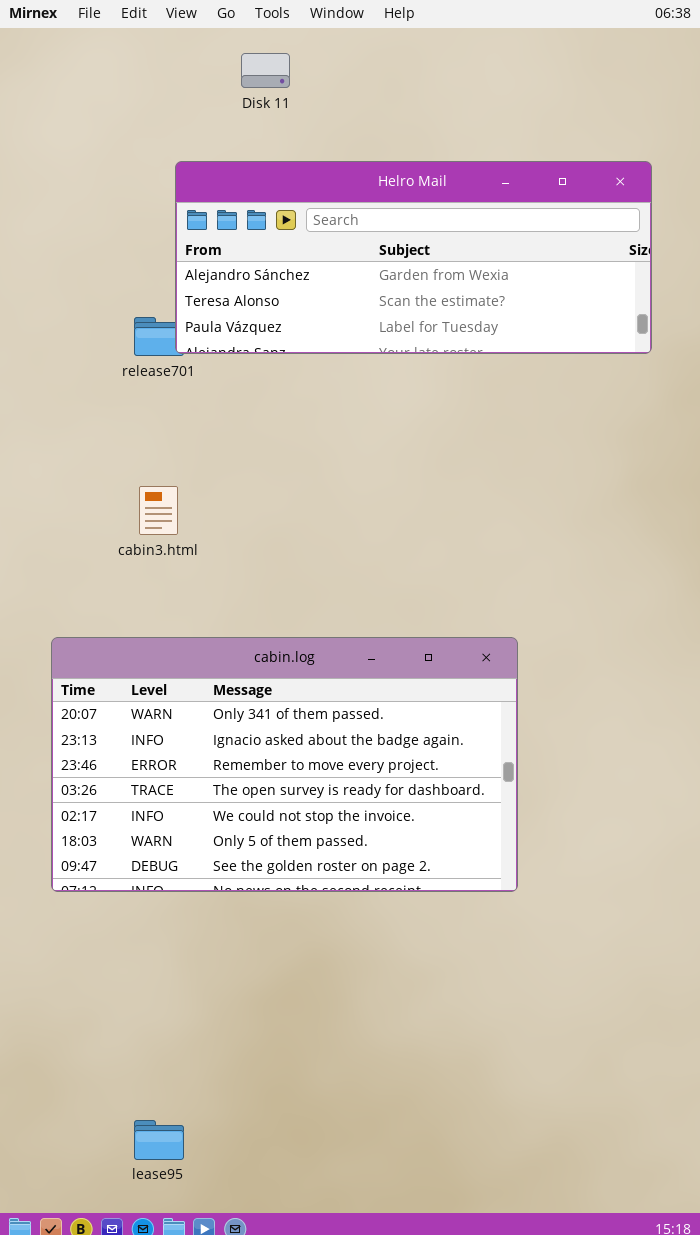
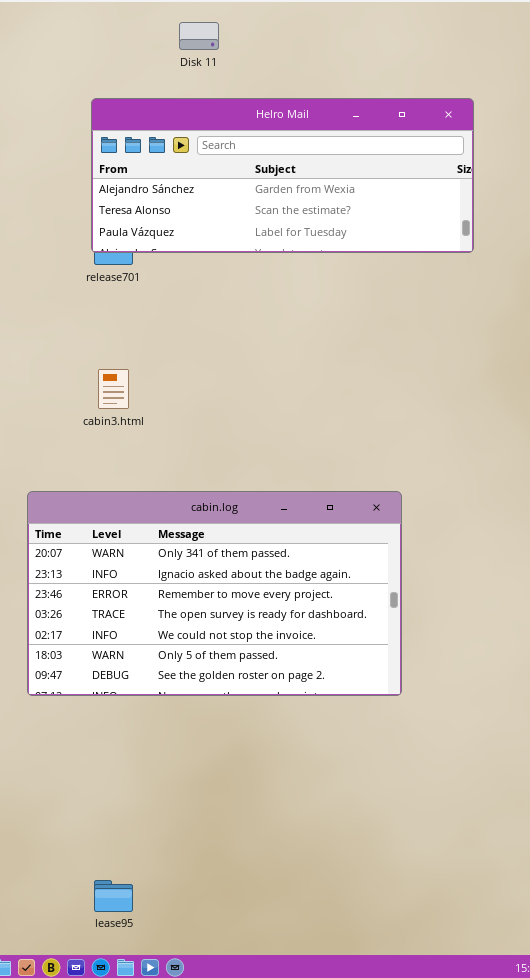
Helro Mail: [175,161,652,354] -> [91,98,474,253], moved

